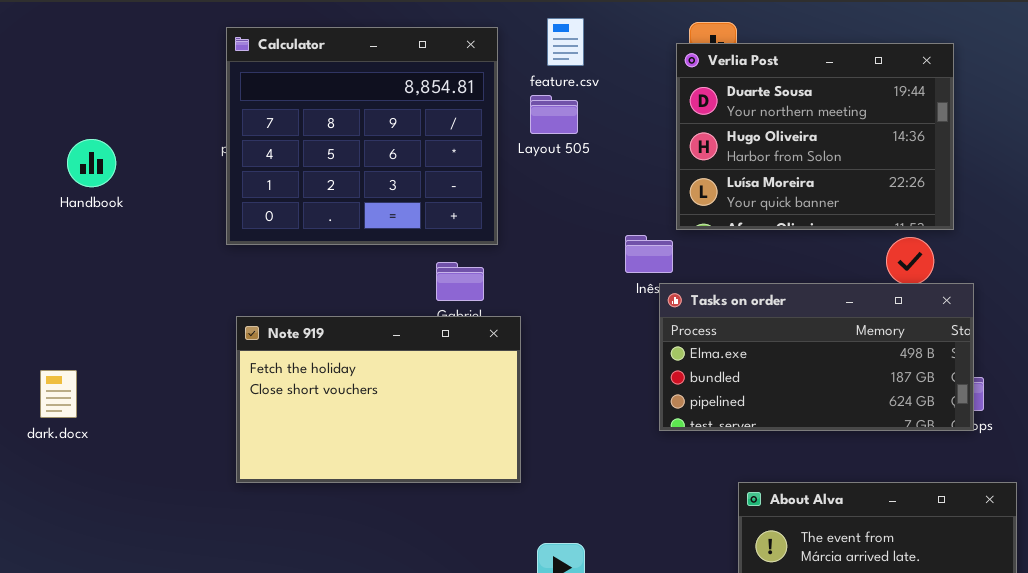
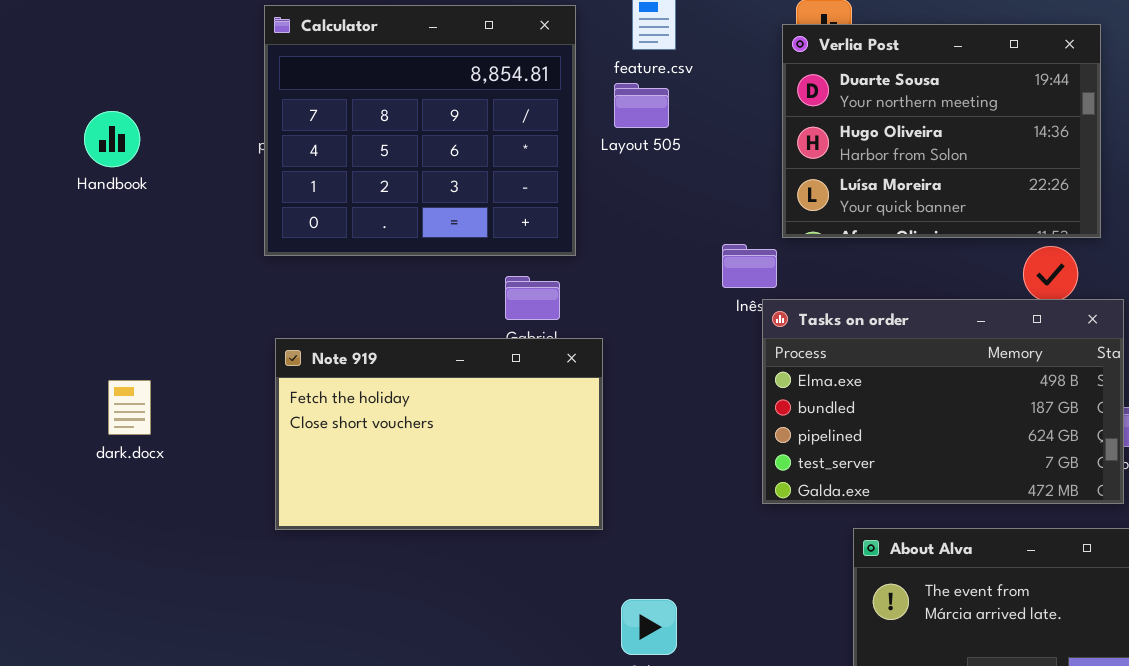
Handbook: [67,139,116,187] -> [84,111,140,167], moved
Tasks on order: [659,283,974,431] -> [762,299,1124,504], resized
dark.docx: [40,370,77,418] -> [108,380,151,435], moved

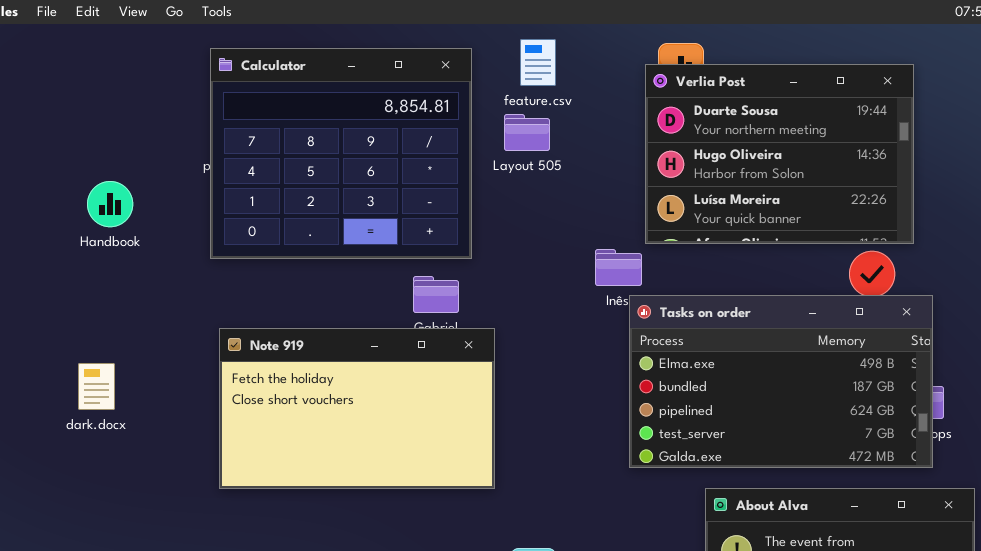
Handbook: [84,111,140,167] -> [87,181,133,227], moved

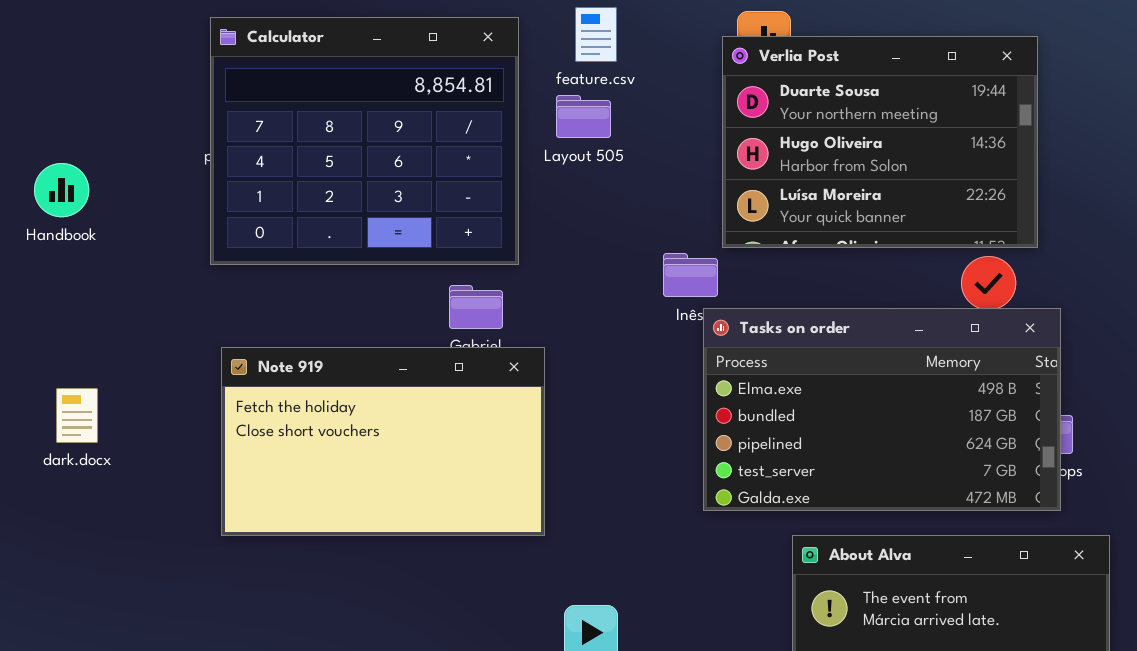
Handbook: [87,181,133,227] -> [34,163,89,217], moved

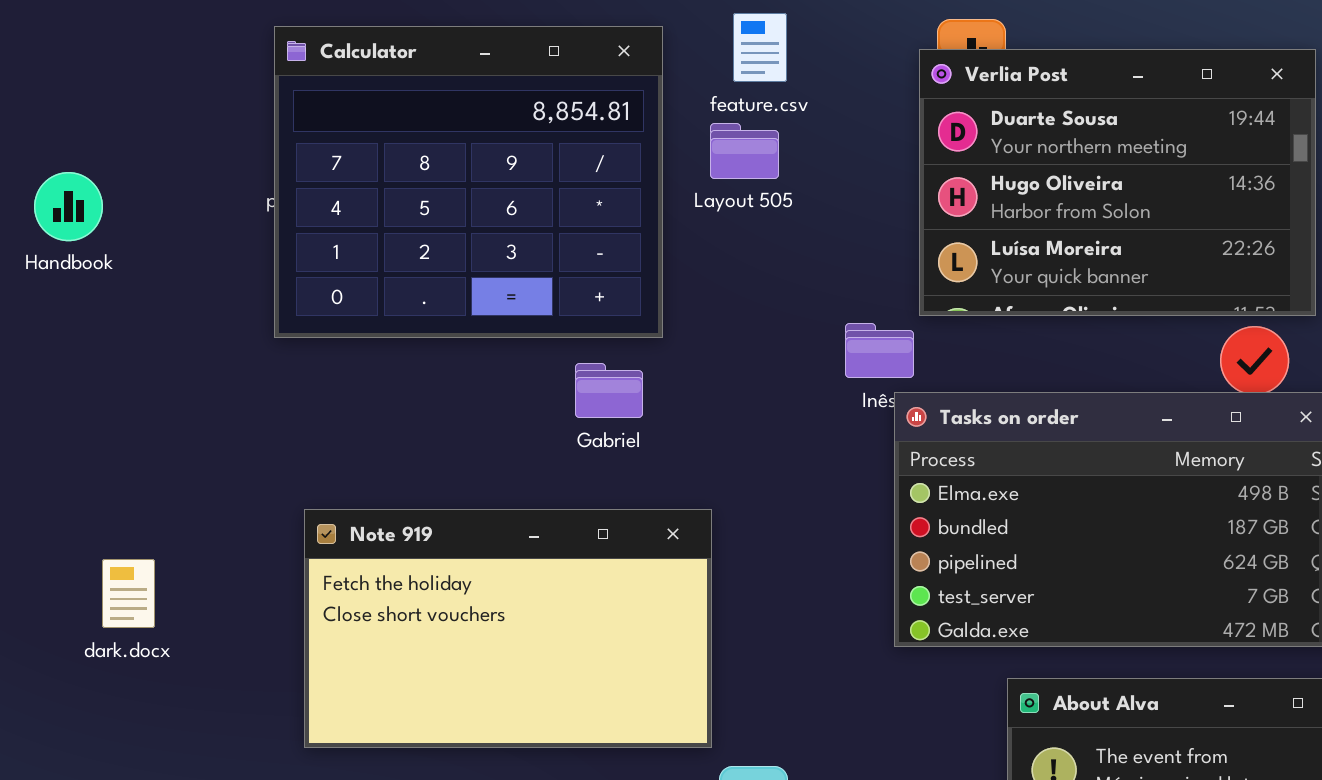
Handbook: [34,163,89,217] -> [34,172,103,241], moved
Note 919: [221,347,545,536] -> [304,509,712,748], moved
dark.docx: [56,388,98,443] -> [102,559,155,628], moved

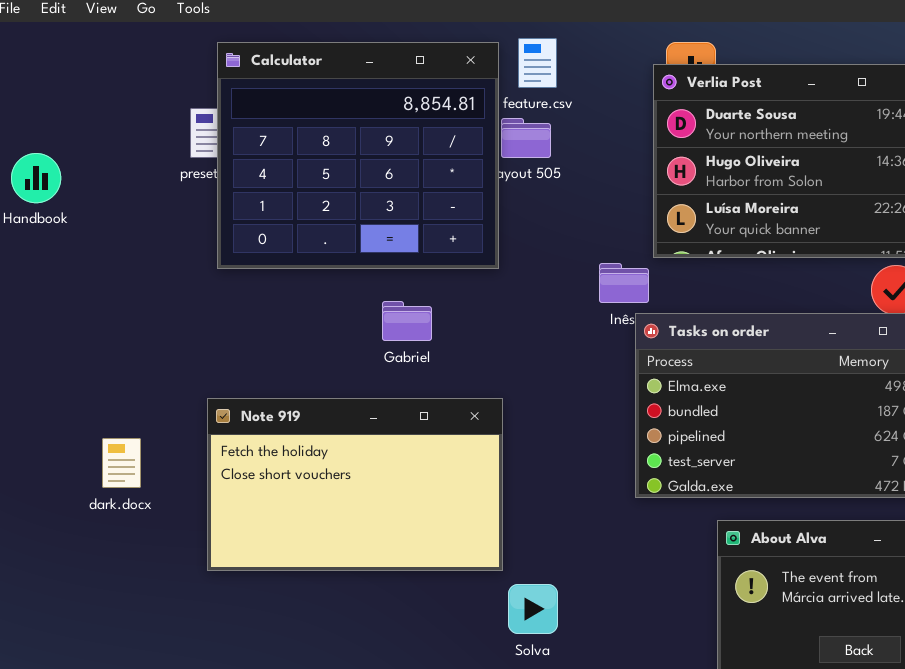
Calculator: [274,26,663,338] -> [217,42,499,269], moved
Gabriel: [575,363,643,418] -> [382,301,432,341], moved
dark.docx: [102,559,155,628] -> [102,438,141,488], moved

